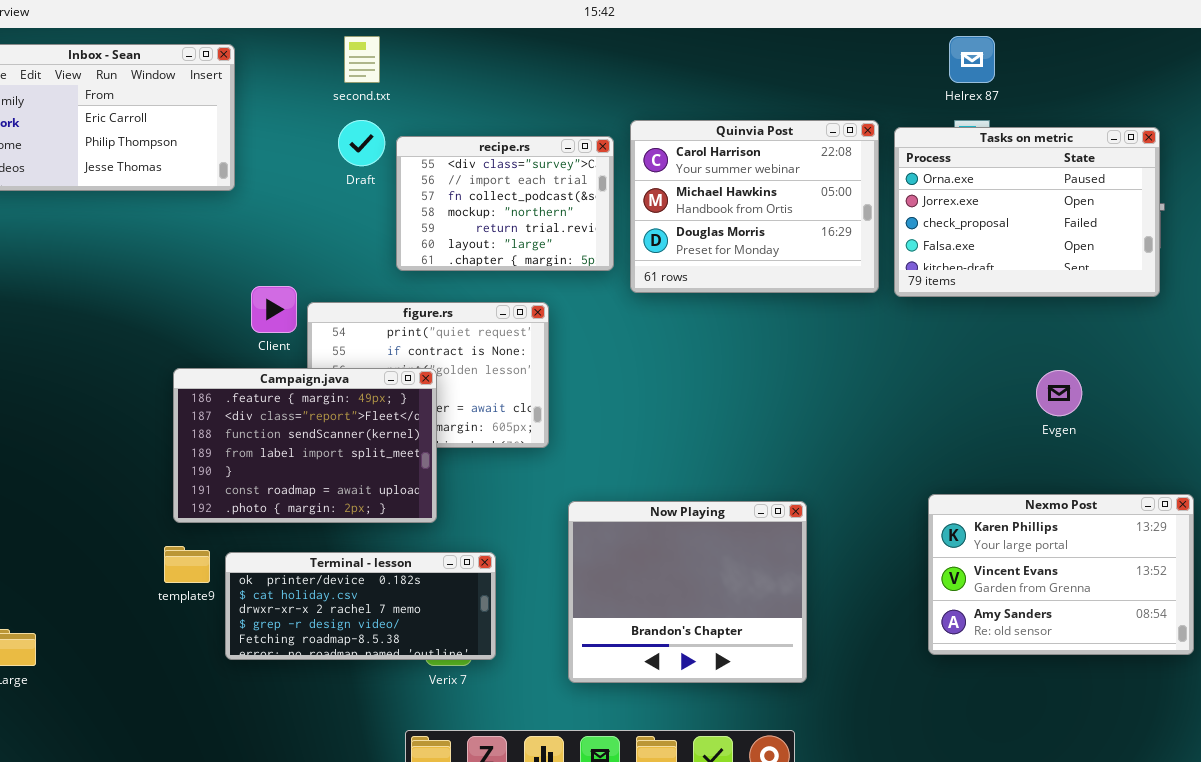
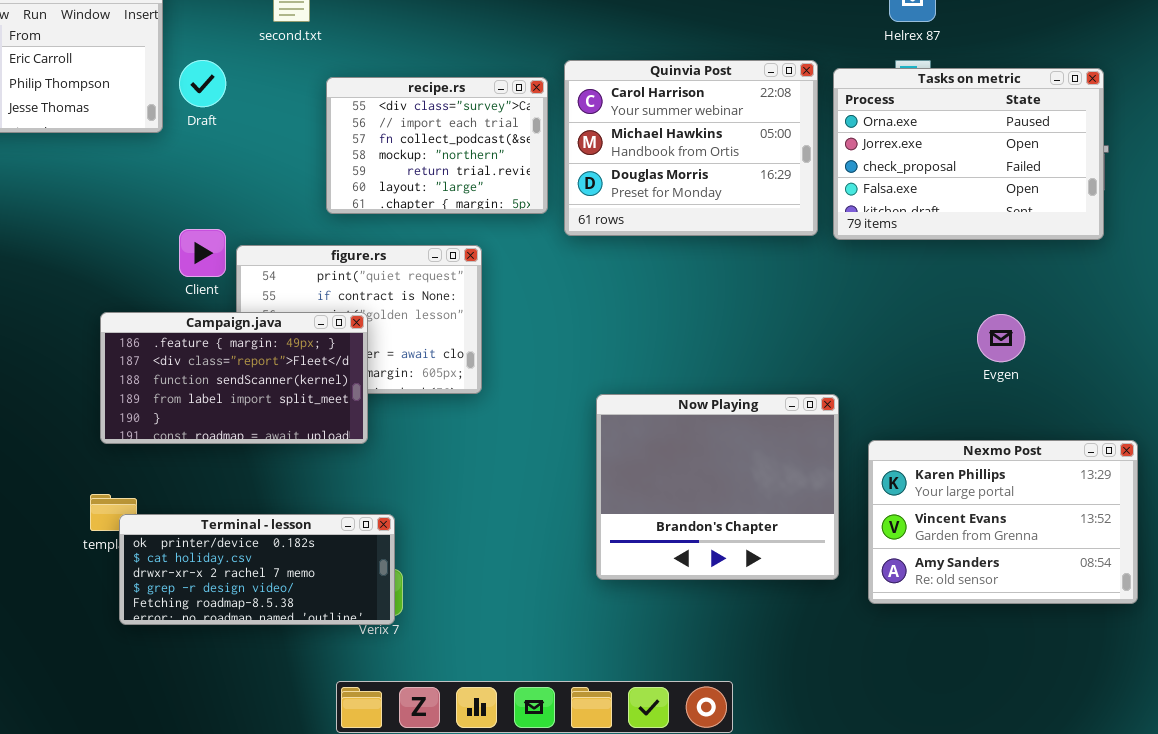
Draft: [338,120,385,166] -> [179,60,226,107], moved
Campaign.java: [173,368,437,523] -> [100,312,368,444], resized
Now Playing: [568,501,807,683] -> [596,394,839,580], moved
Terminal - lesson: [225,552,496,660] -> [119,514,395,625], moved

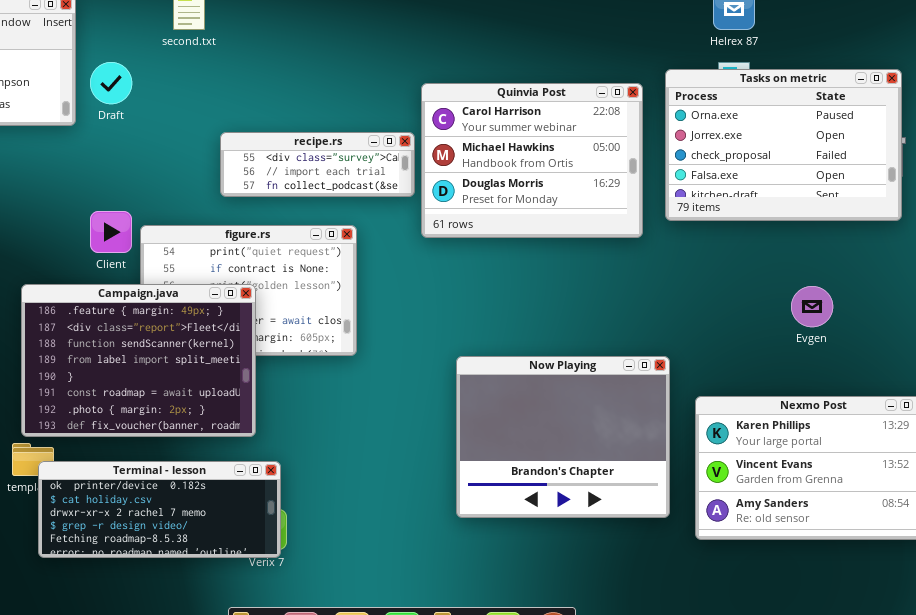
Quinvia Post: [564,60,818,236] -> [421,83,643,238], moved
recipe.rs: [326,77,548,214] -> [220,132,415,197], resized
Campaign.java: [100,312,368,444] -> [21,284,256,437], resized

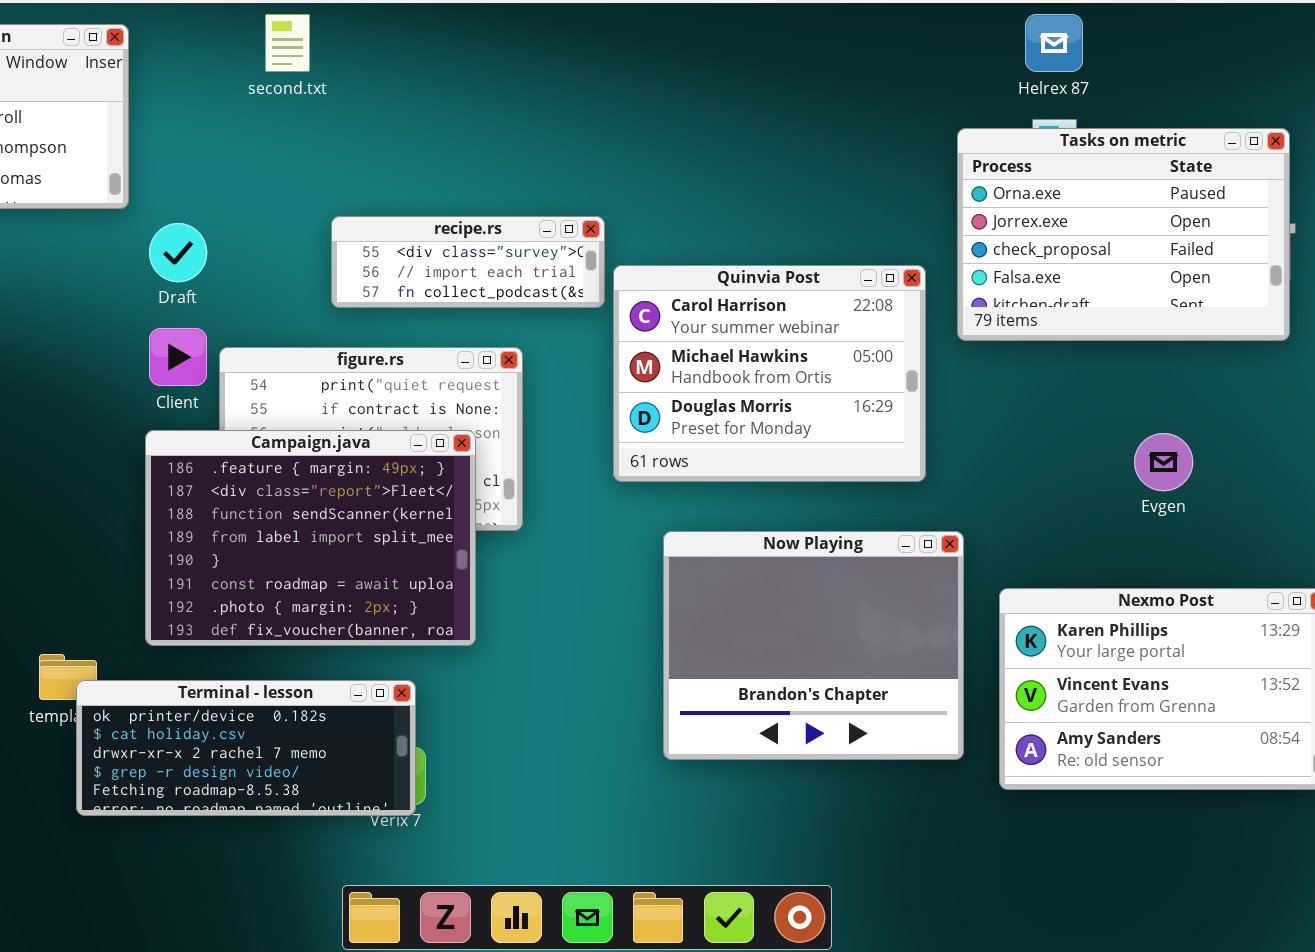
Draft: [90,62,132,104] -> [149,223,207,282], moved
Quinvia Post: [421,83,643,238] -> [613,265,926,482], moved
Campaign.java: [21,284,256,437] -> [145,430,476,646], moved

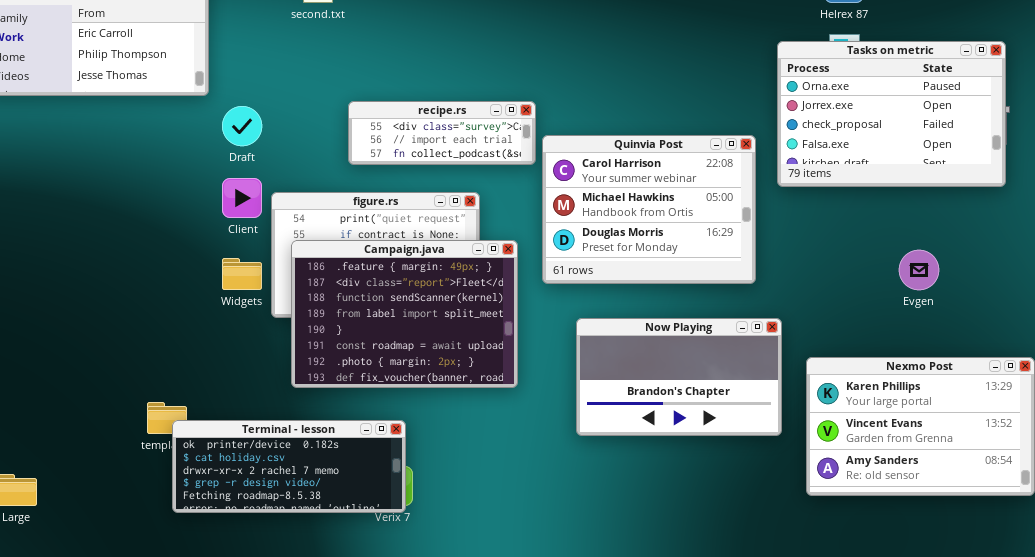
Campaign.java: [145,430,476,646] -> [291,240,518,388], moved
Now Playing: [663,531,964,760] -> [576,318,782,436], resized

